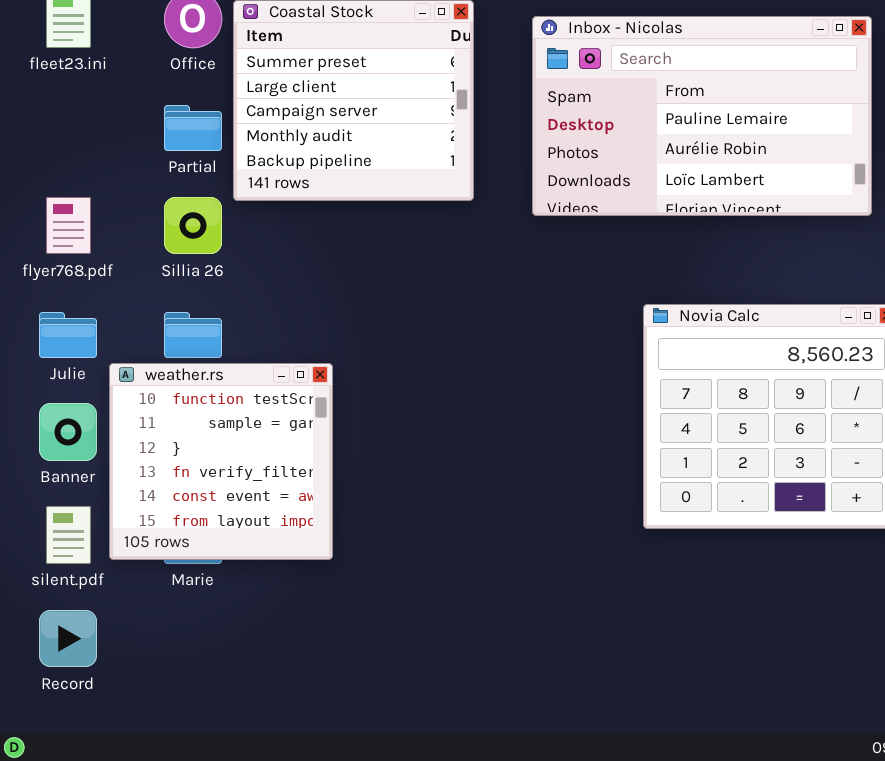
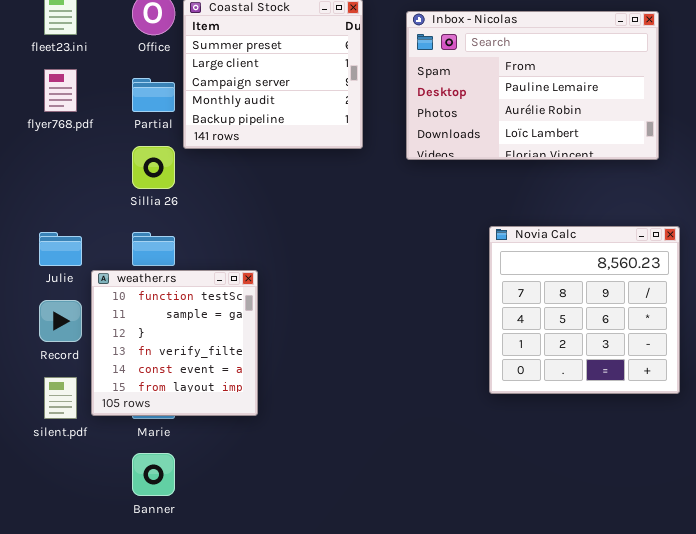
flyer768.pdf: [46,197,91,254] -> [44,69,77,112], moved
Banner: [39,403,97,461] -> [132,453,175,496], moved
Record: [39,610,97,667] -> [39,300,82,342], moved

